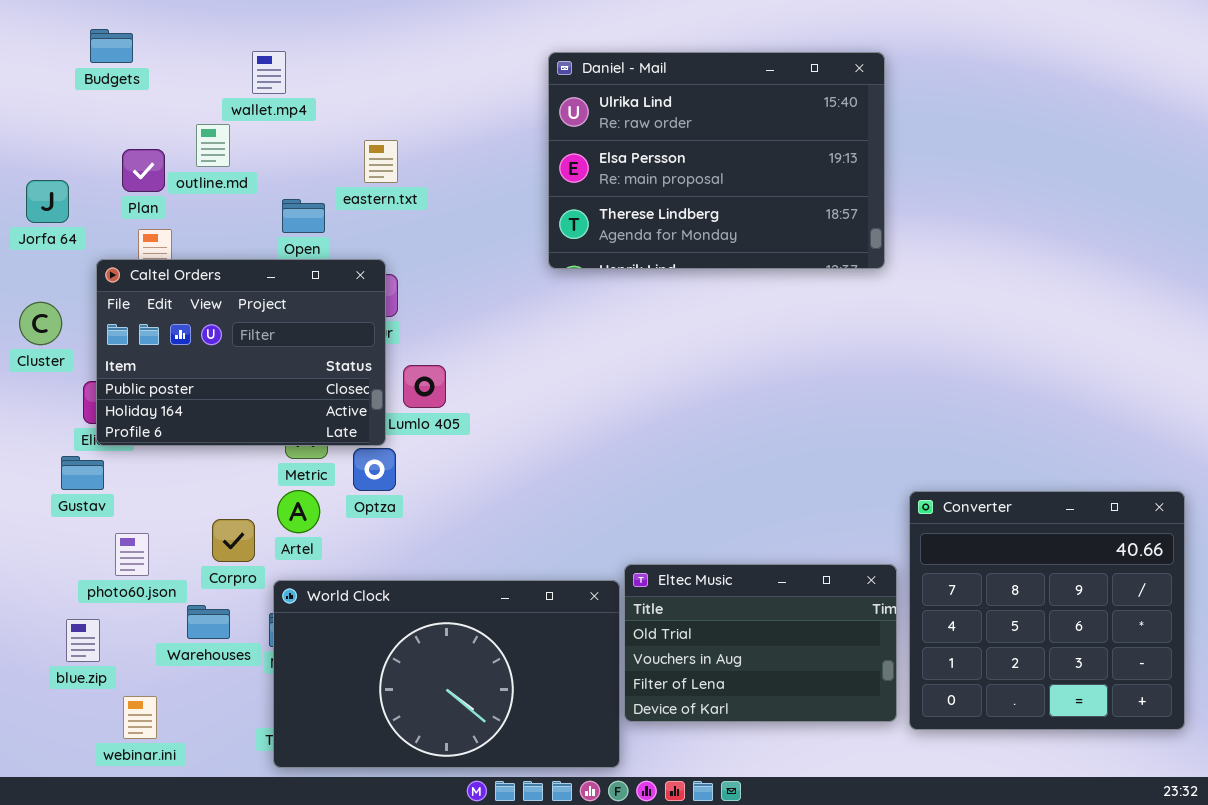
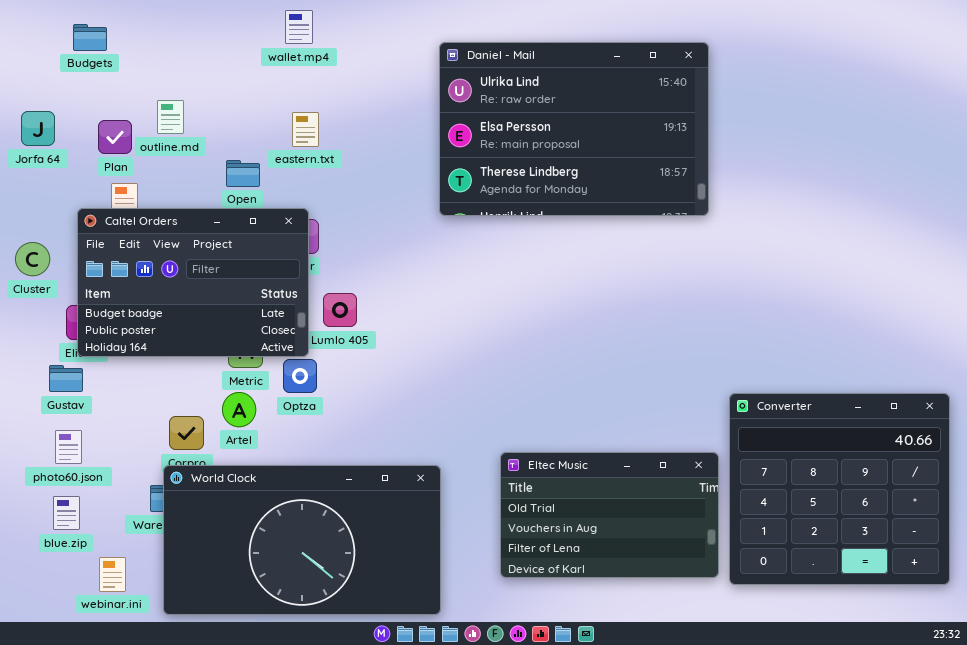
wallet.mp4: [252,51,286,94] -> [285,10,313,44], moved
Jorfa 64: [26,180,69,223] -> [21,111,55,146], moved
Caltel Orders: [96,259,386,446] -> [77,208,309,357], scrolled up 1 row
photo60.json: [115,533,149,576] -> [55,430,82,464], moved
World Clock: [273,580,620,768] -> [163,465,441,615], moved

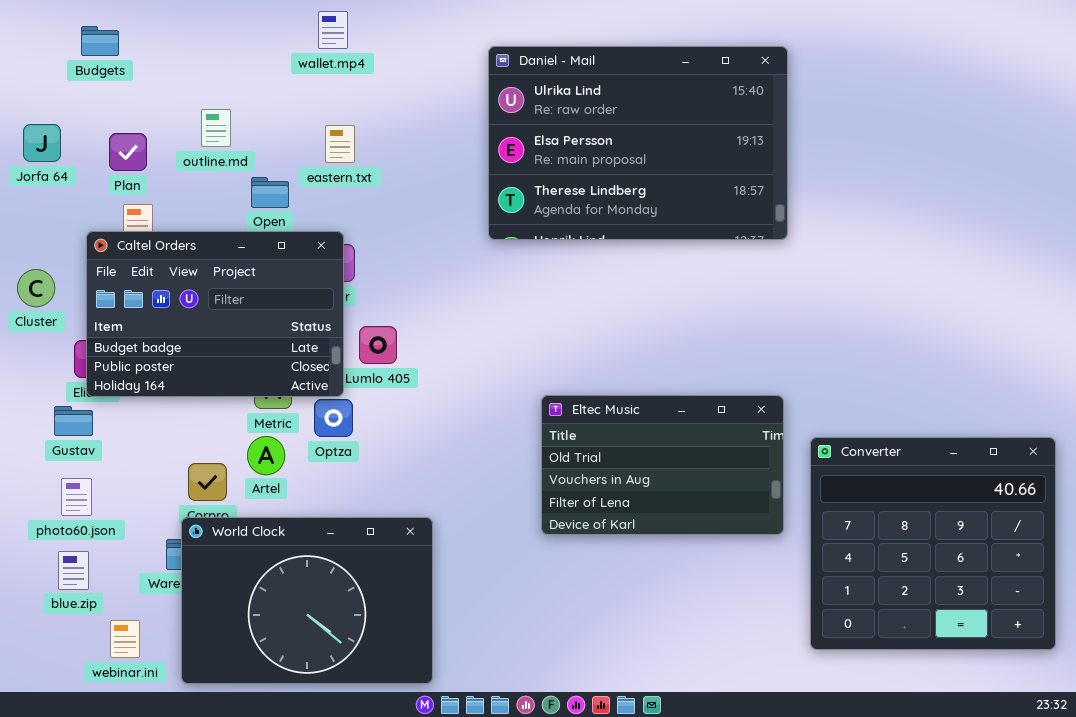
outline.md: [157,100,184,134] -> [201,109,231,147], moved
Eltec Music: [500,452,719,578] -> [541,395,784,535], moved
World Clock: [163,465,441,615] -> [181,517,433,684], resized

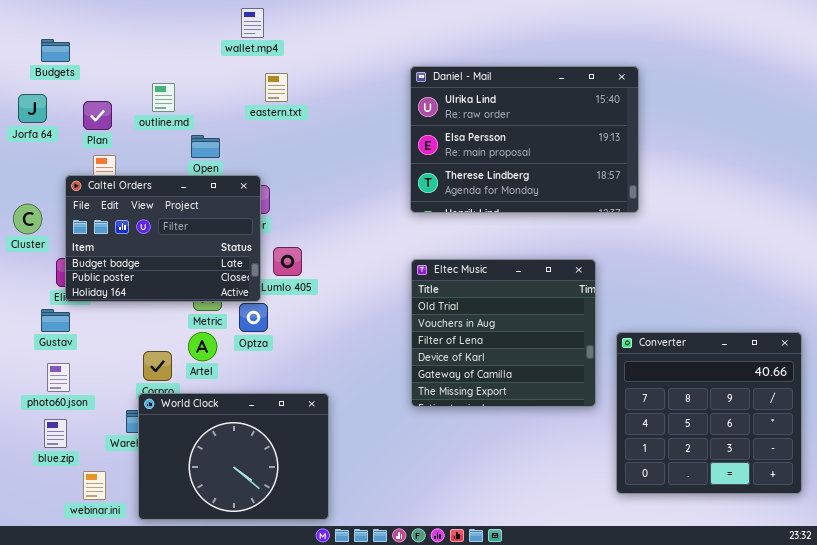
Budgets: [81,26,119,56] -> [41,39,70,62], moved
Daniel - Mail: [488,46,788,240] -> [410,66,639,213], moved
eastern.txt: [325,125,355,163] -> [265,73,288,102], moved
Eltec Music: [541,395,784,535] -> [411,259,596,407], resized

